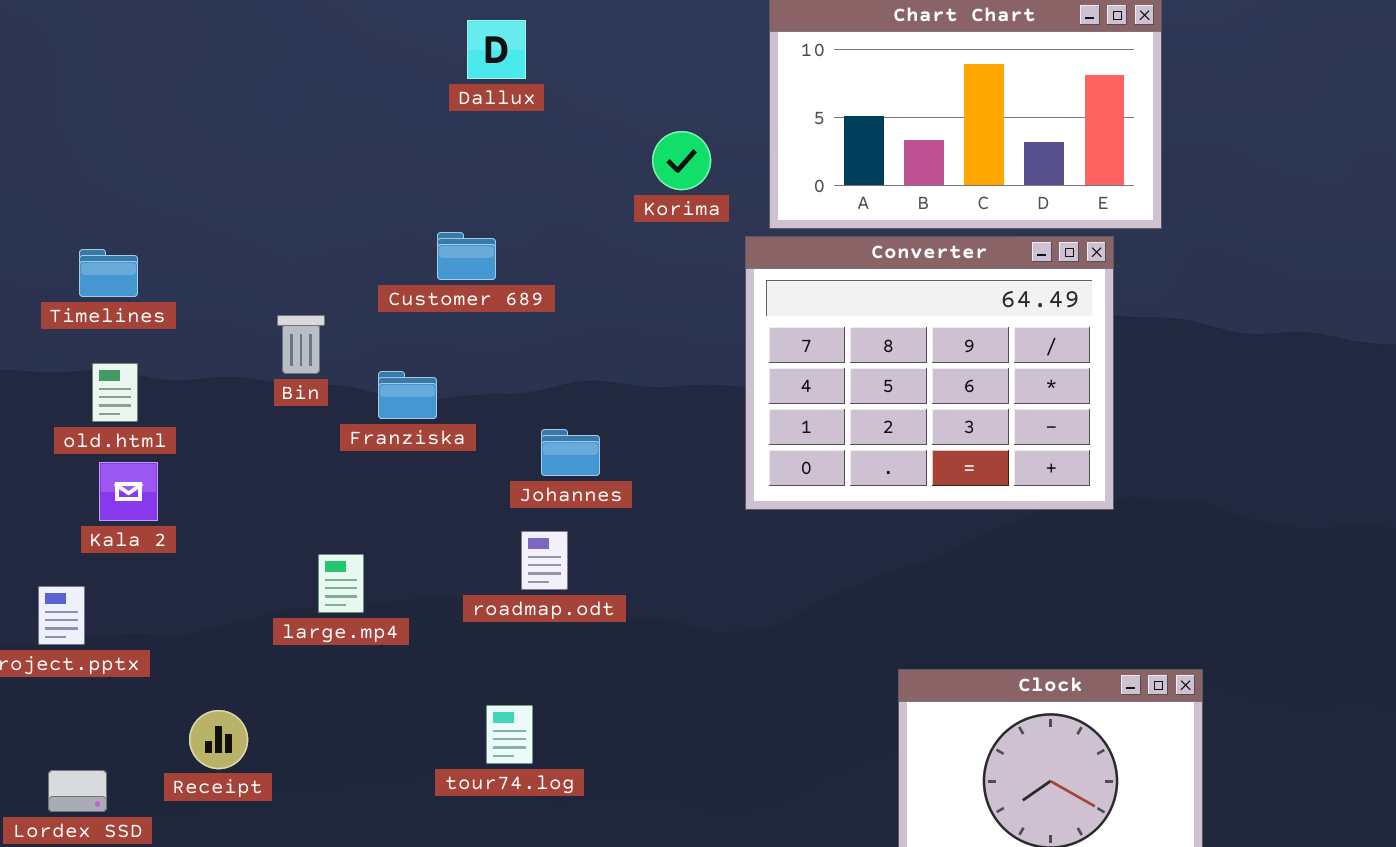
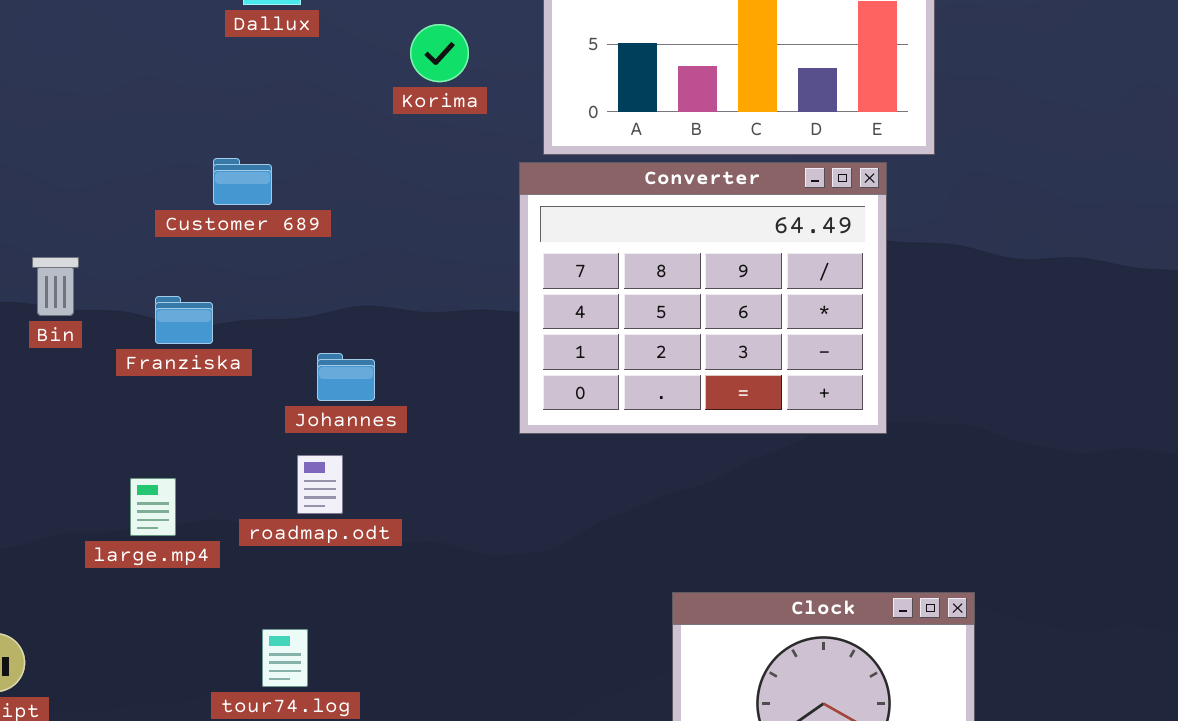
Korima: [652,131,711,190] -> [410,24,469,82], moved
Bin: [277,315,325,374] -> [32,257,79,316], moved
large.mp4: [318,554,364,613] -> [130,478,176,536], moved

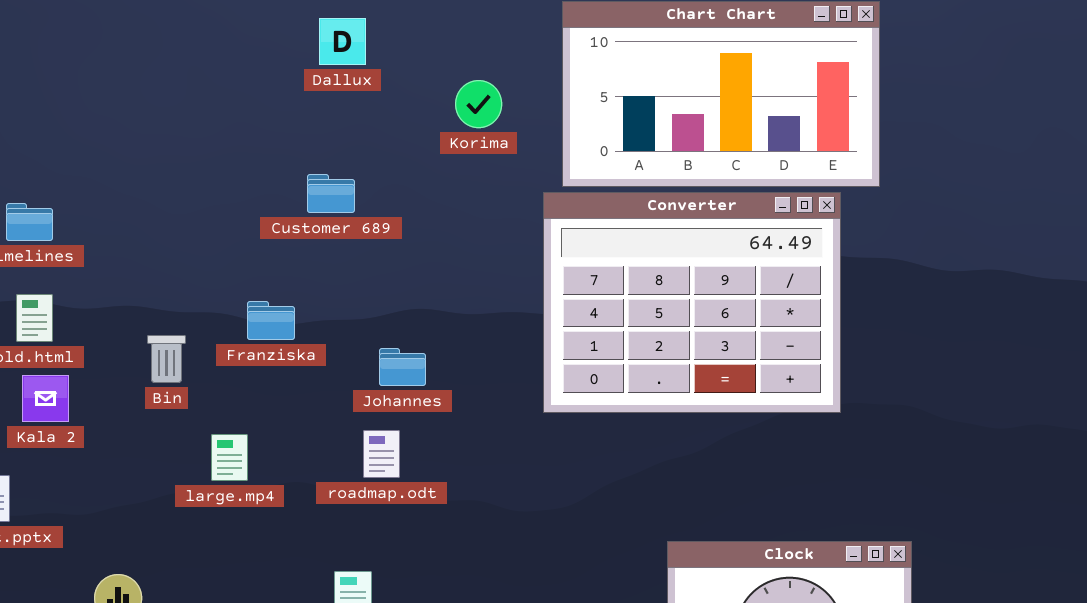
Customer 689: [213,158,272,205] -> [307,174,355,213], moved
Bin: [32,257,79,316] -> [147,335,186,383], moved
large.mp4: [130,478,176,536] -> [211,434,248,481], moved

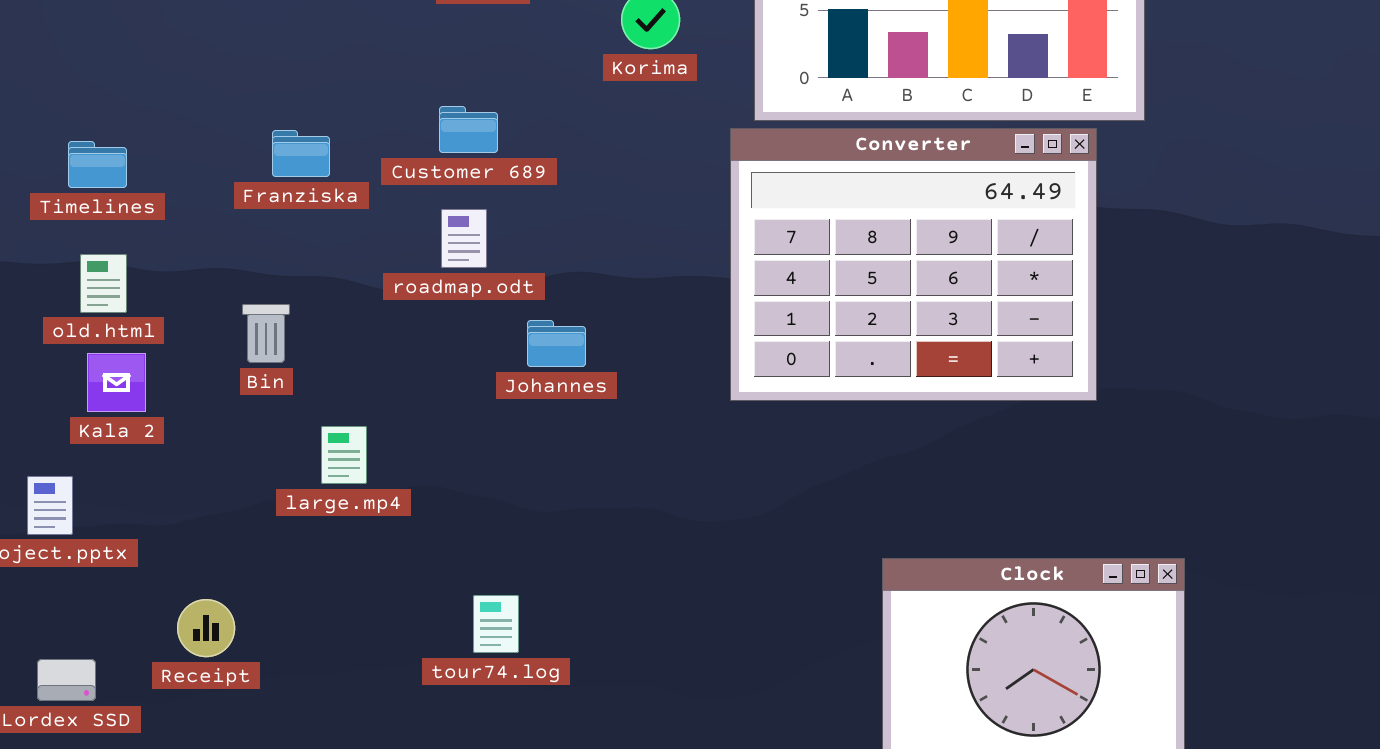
Franziska: [247,301,295,340] -> [272,130,330,177], moved
roadmap.odt: [363,430,400,478] -> [441,209,487,268], moved

